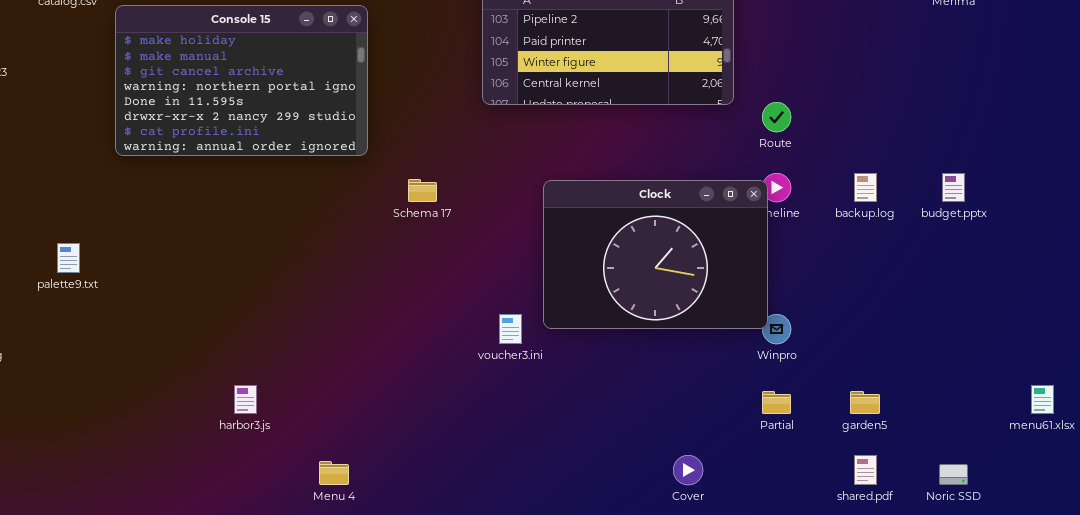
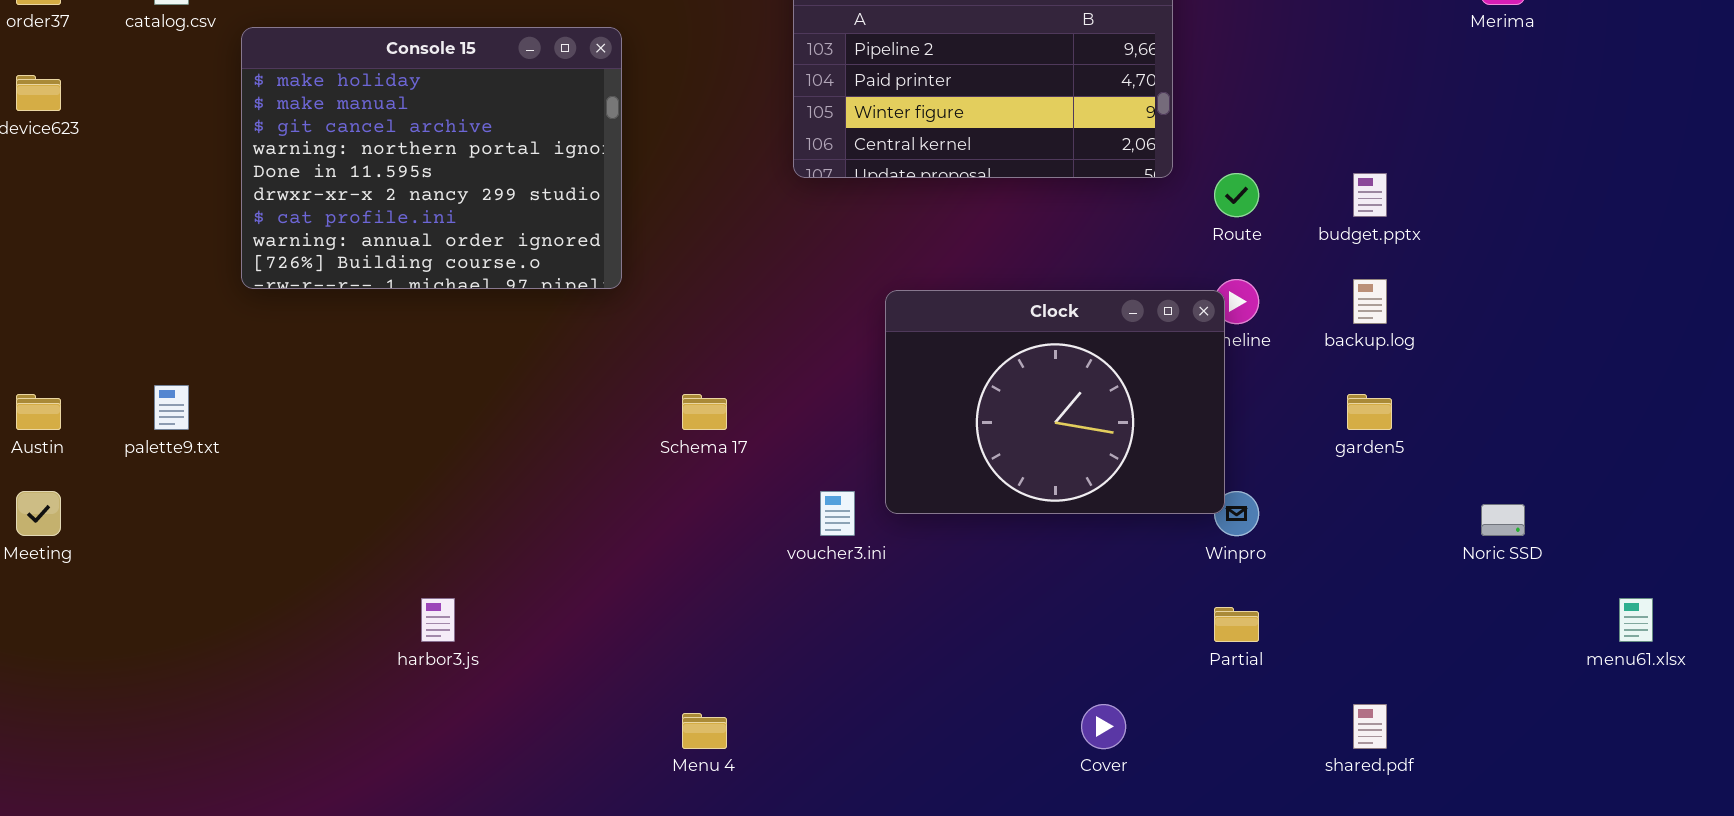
Console 15: [115,5,368,156] -> [241,27,622,289], resized
budget.pptx: [942,173,965,202] -> [1353,173,1387,217], moved
Schema 17: [408,179,437,202] -> [682,394,727,430], moved
garden5: [850,391,880,414] -> [1347,394,1392,430], moved
Menu 4: [319,461,349,485] -> [682,713,727,749], moved
Noric SSD: [939,464,968,485] -> [1481,504,1525,536], moved

